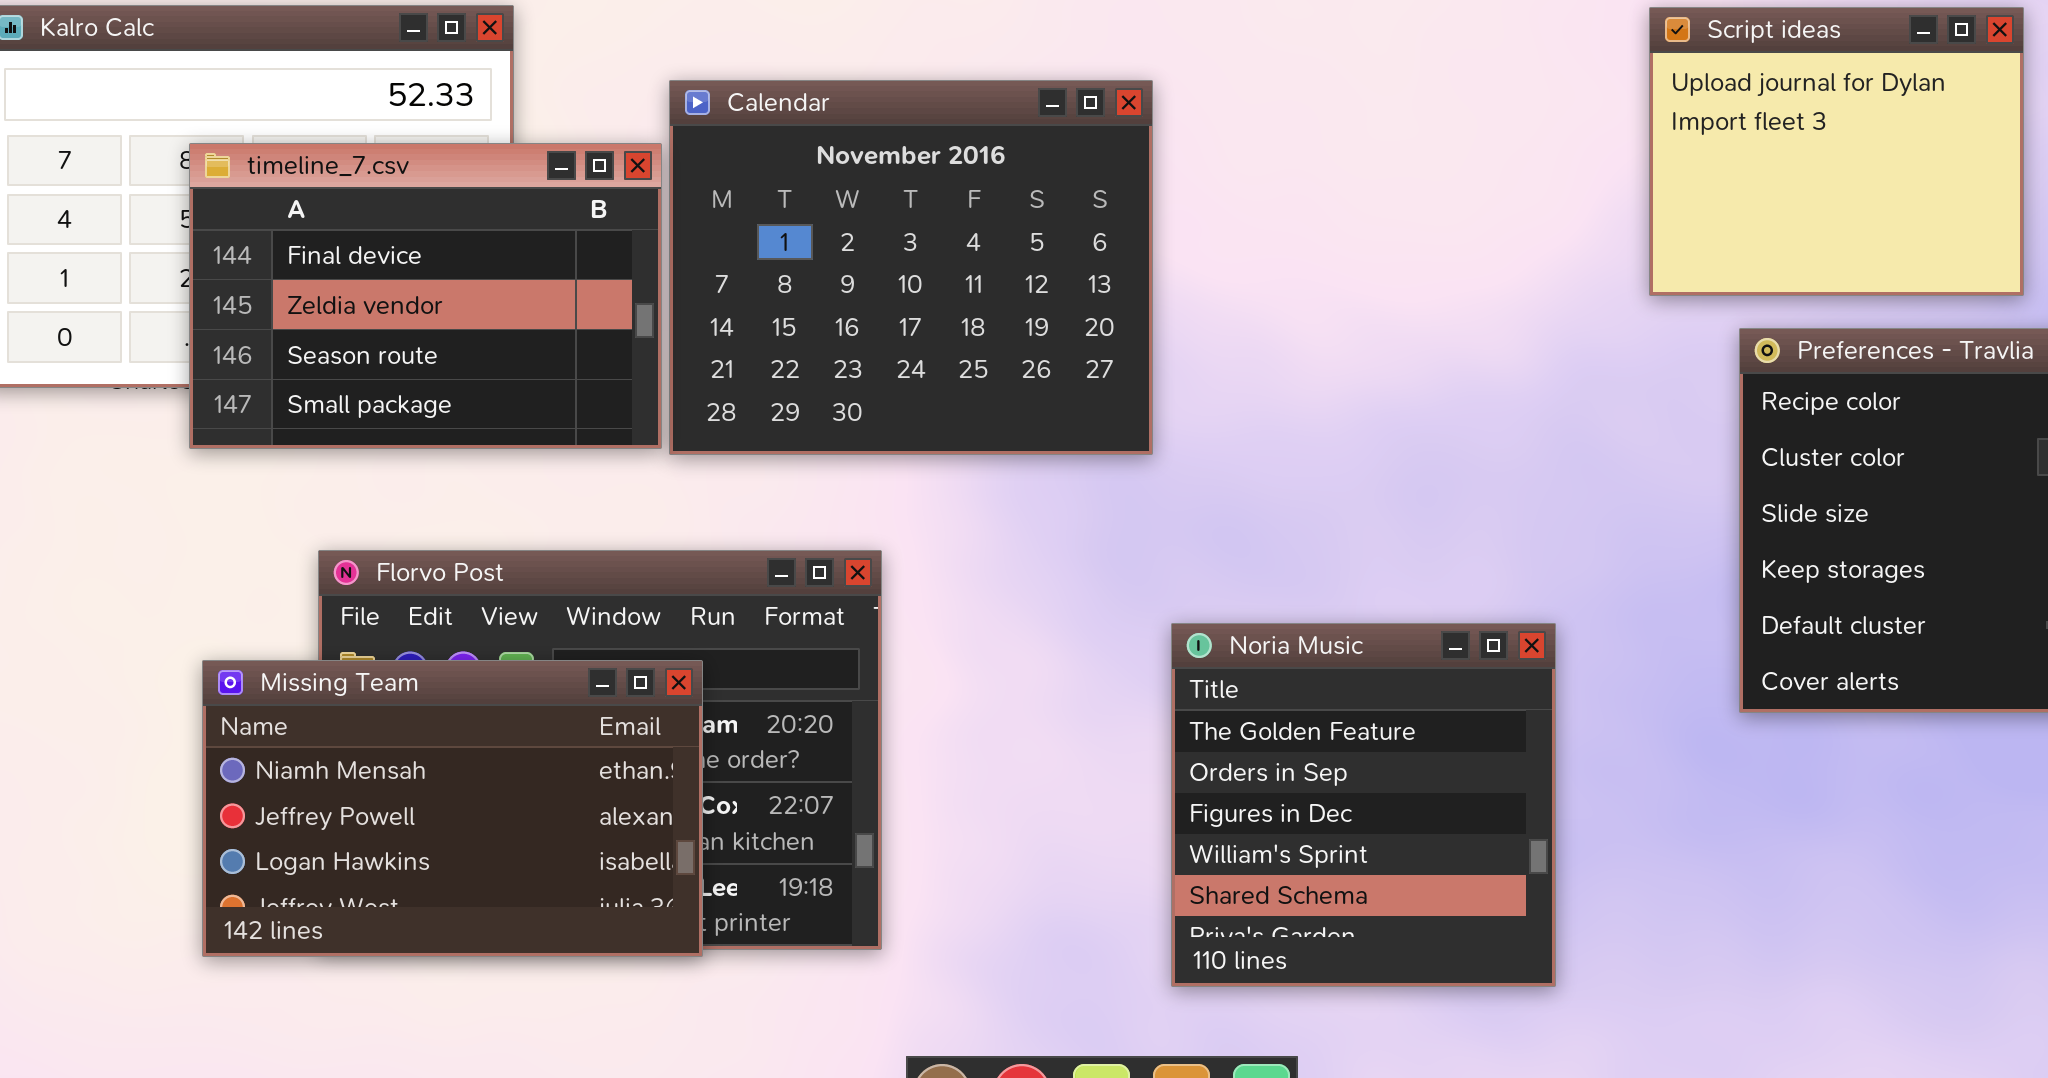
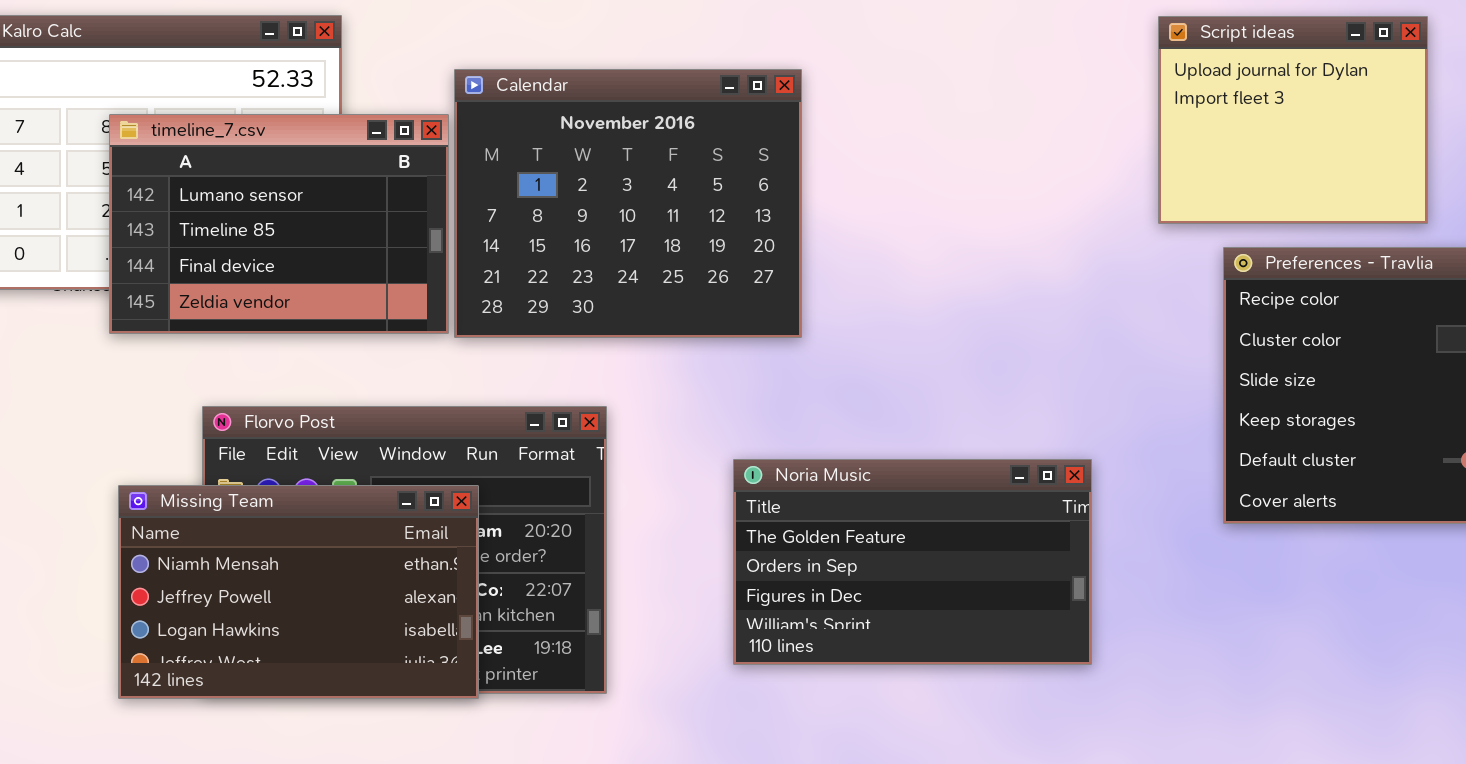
timeline_7.csv: [189,143,662,449] -> [109,114,449,334], scrolled up 2 rows
Noria Music: [1171,623,1556,987] -> [733,459,1092,665], resized

